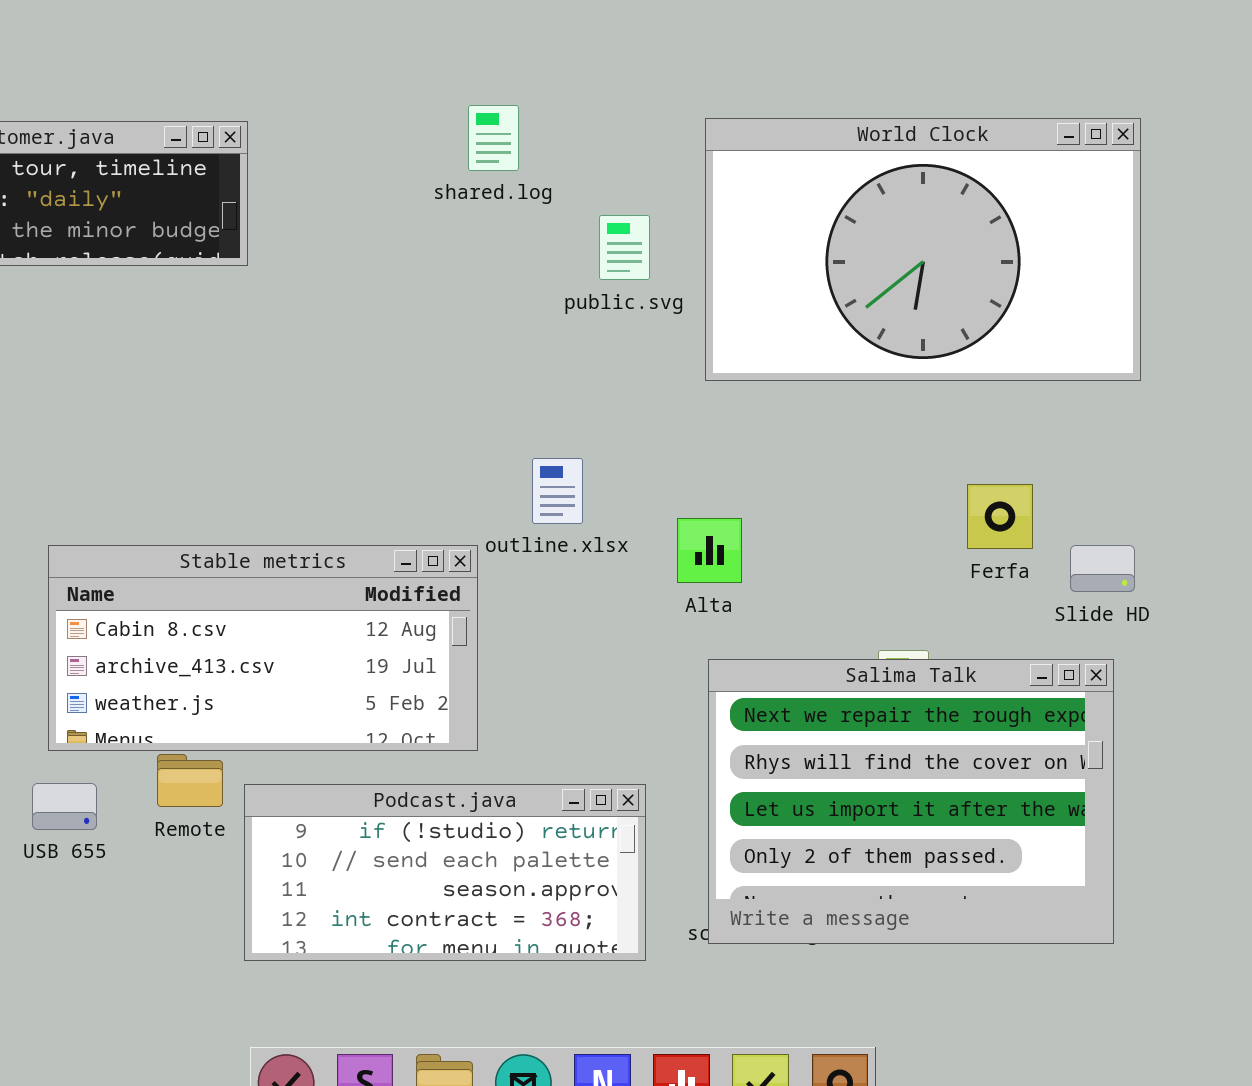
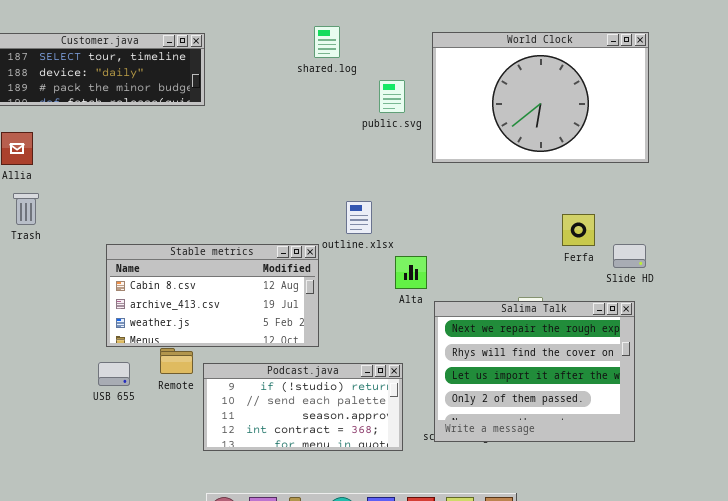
Alta: [677,518,742,583] -> [395,256,427,289], moved

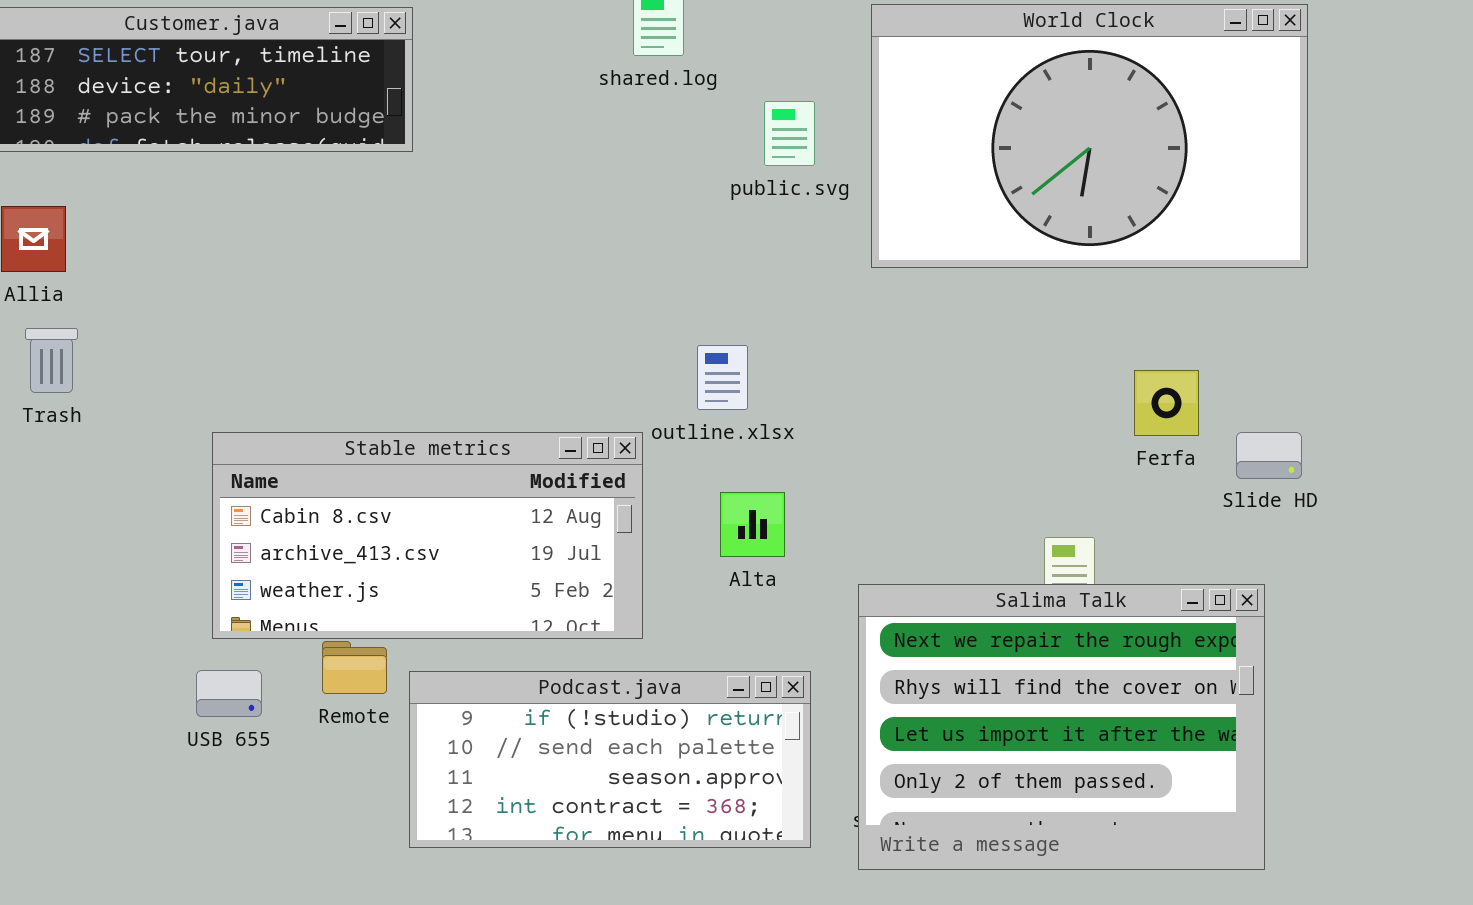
Alta: [395,256,427,289] -> [720,492,785,557], moved
Salima Talk: [434,301,635,442] -> [858,584,1265,870], moved

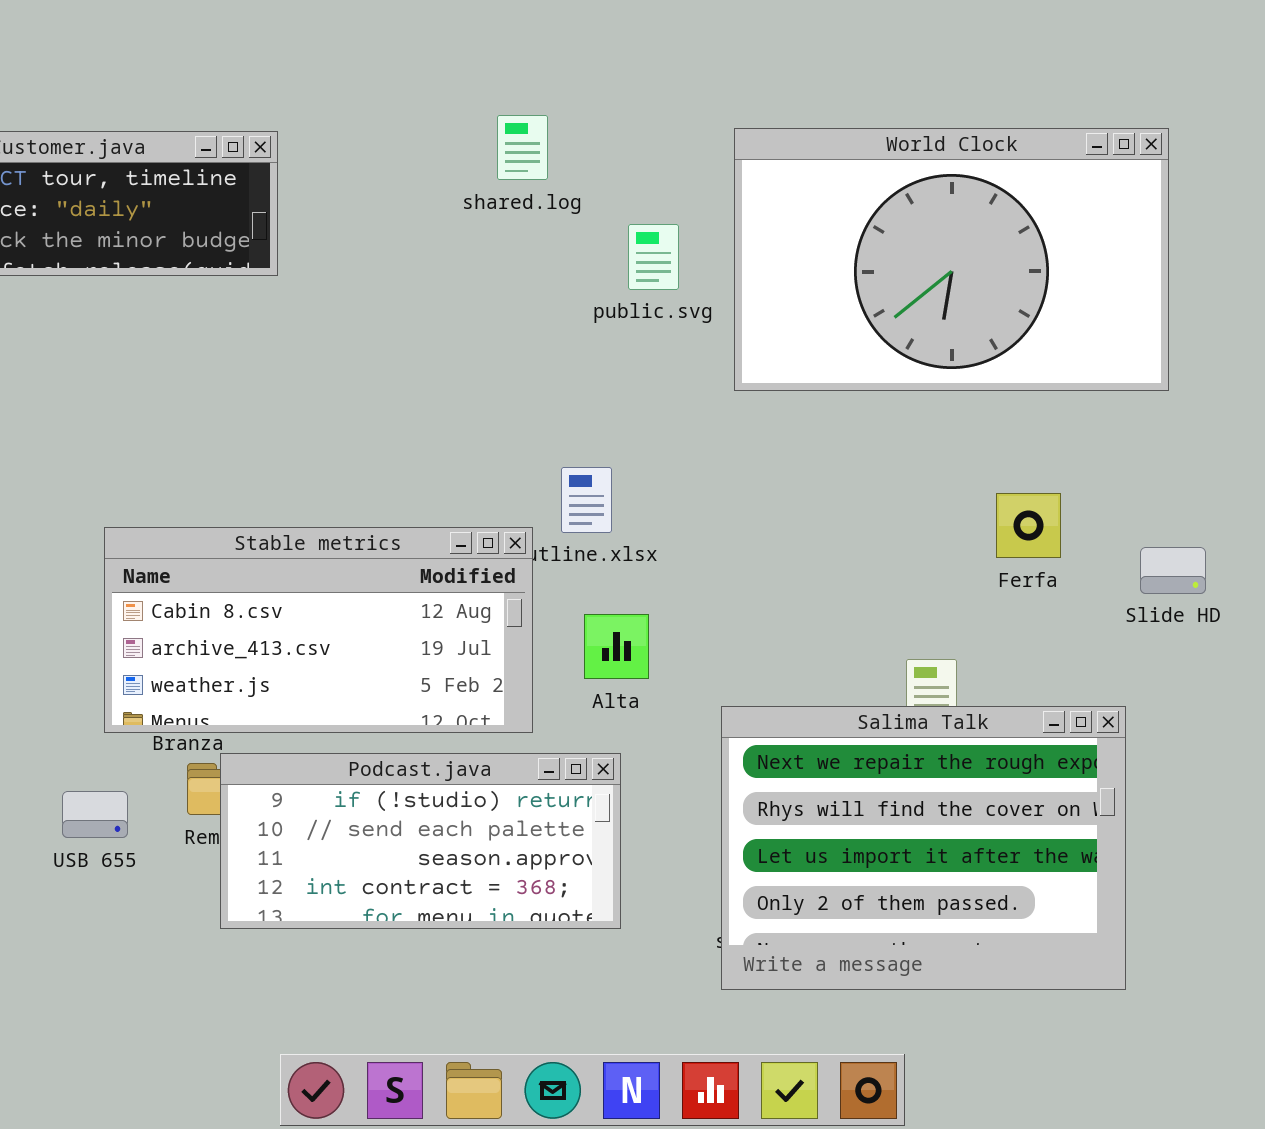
Stable metrics: [212,432,643,639] -> [104,527,533,733], moved
Slide HD: [1236,432,1302,479] -> [1140,547,1206,594], moved
Podcast.java: [409,671,811,848] -> [220,753,621,929], moved

